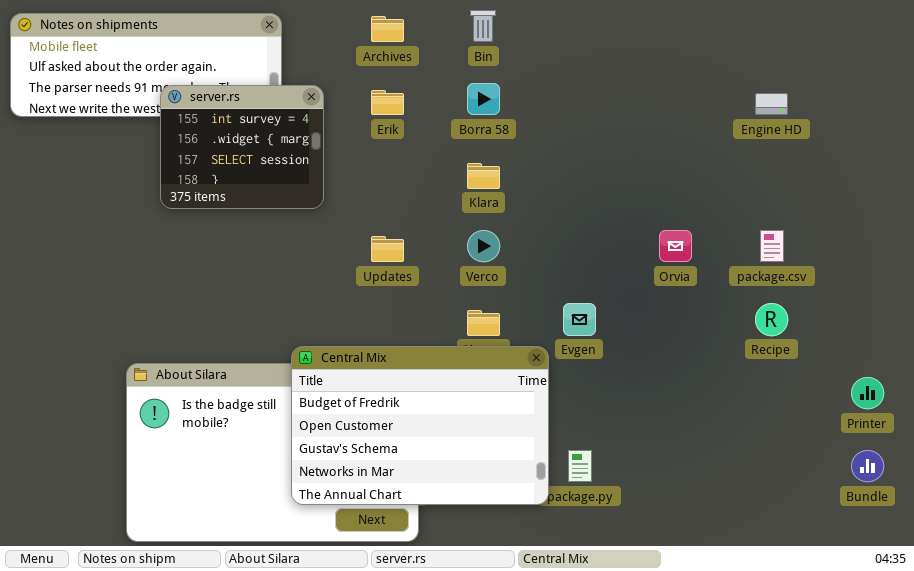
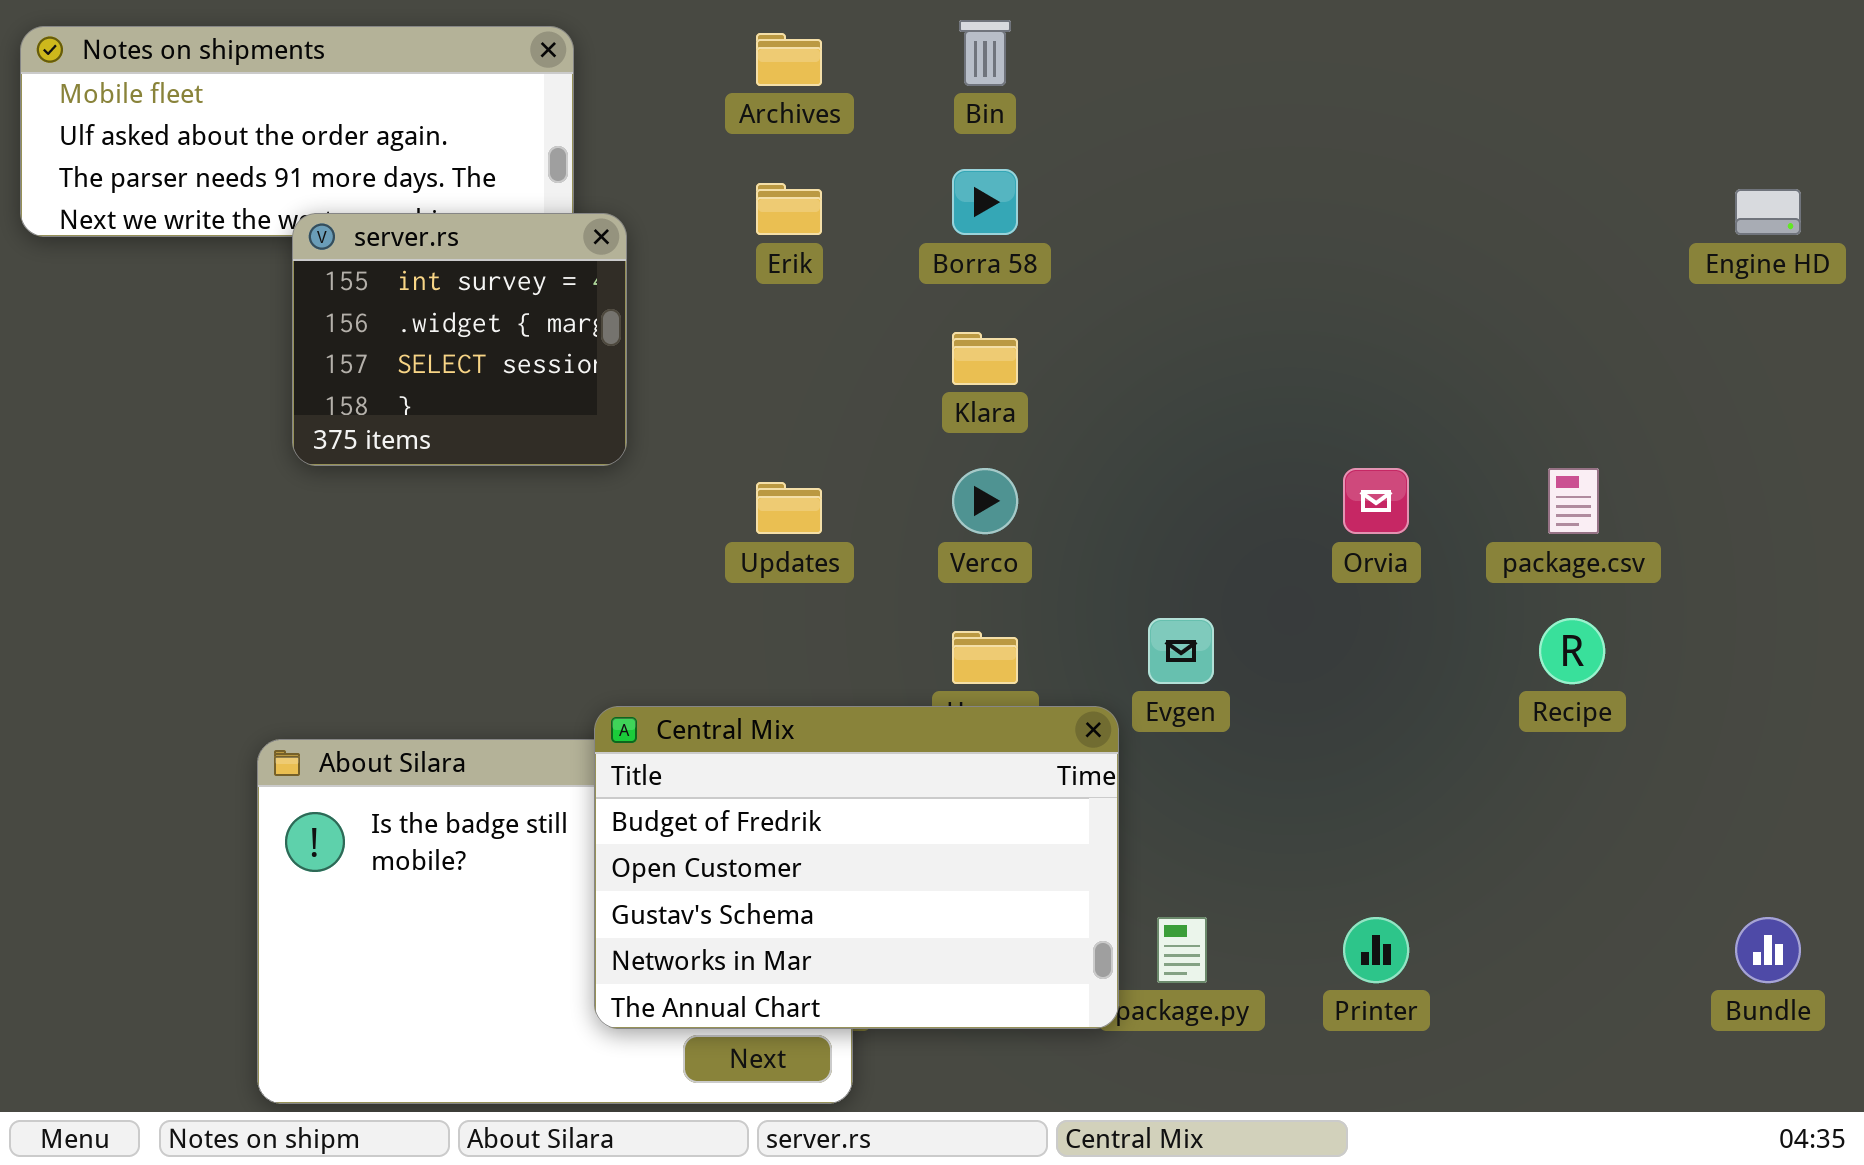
server.rs: [160,85,324,209] -> [292,213,627,466], moved
Engine HD: [755,93,788,115] -> [1735,189,1801,235], moved
Printer: [851,377,884,409] -> [1343,917,1409,983], moved

